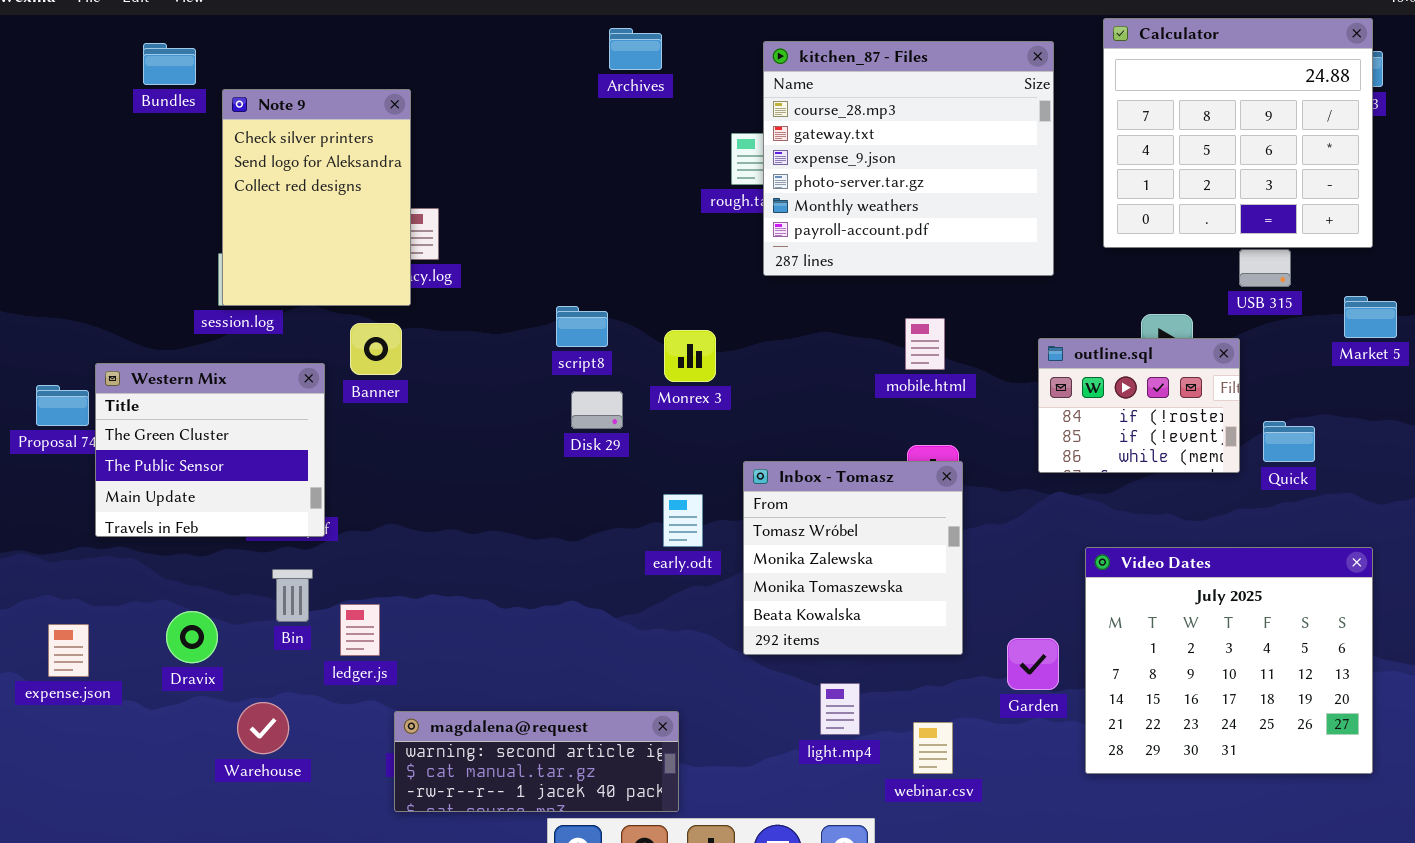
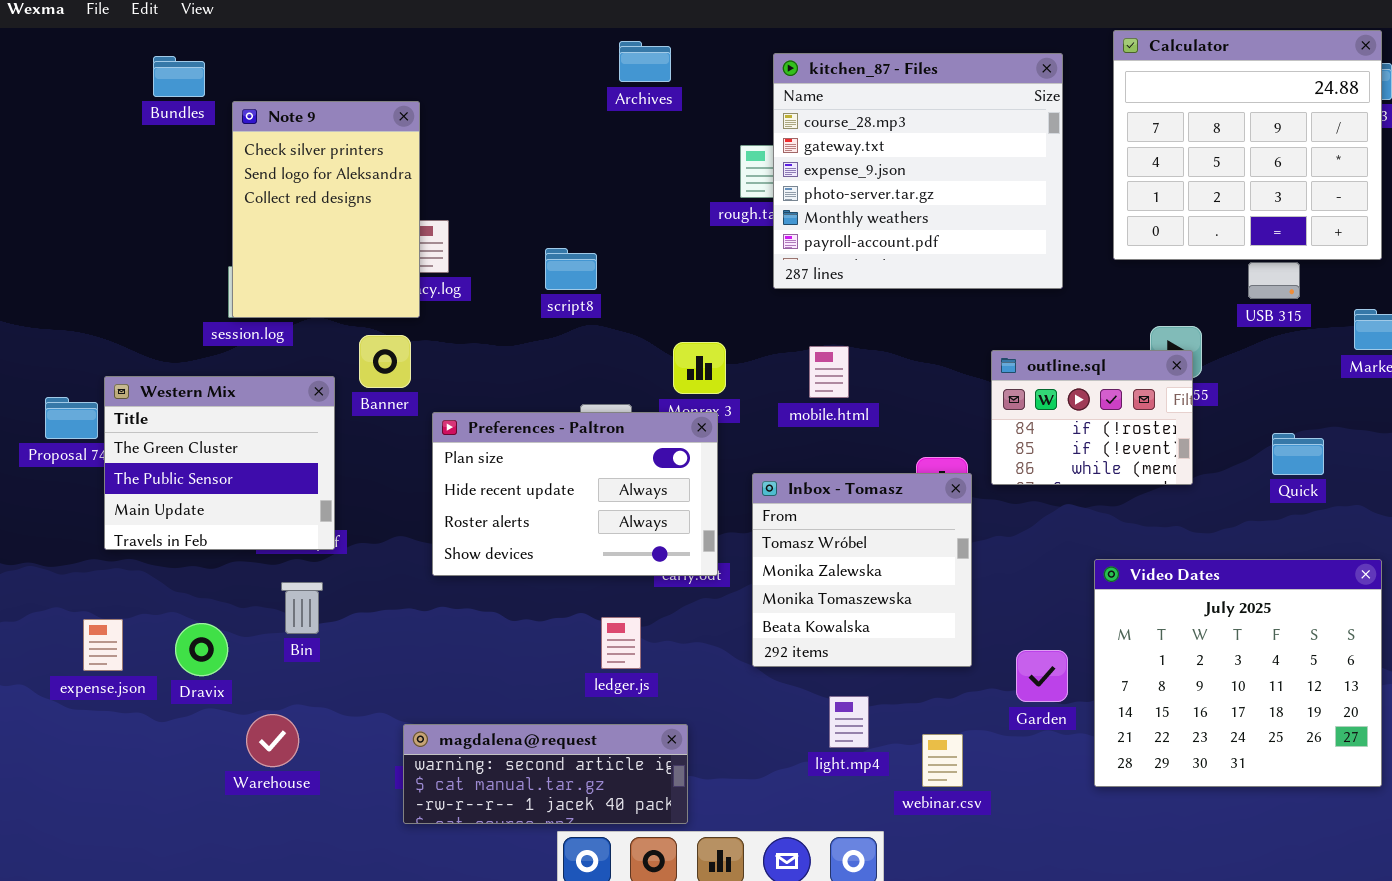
script8: [556,306,608,347] -> [545,248,597,290], moved
mobile.html: [905,318,945,370] -> [809,346,849,398], moved
outline.sql: [1038,338,1240,473] -> [991,350,1193,485], moved
Preferences - Paltron: none -> [432,412,718,576], opened
ledger.js: [340,604,380,656] -> [601,617,641,669], moved
expense.json: [48,624,89,677] -> [83,619,123,671], moved

